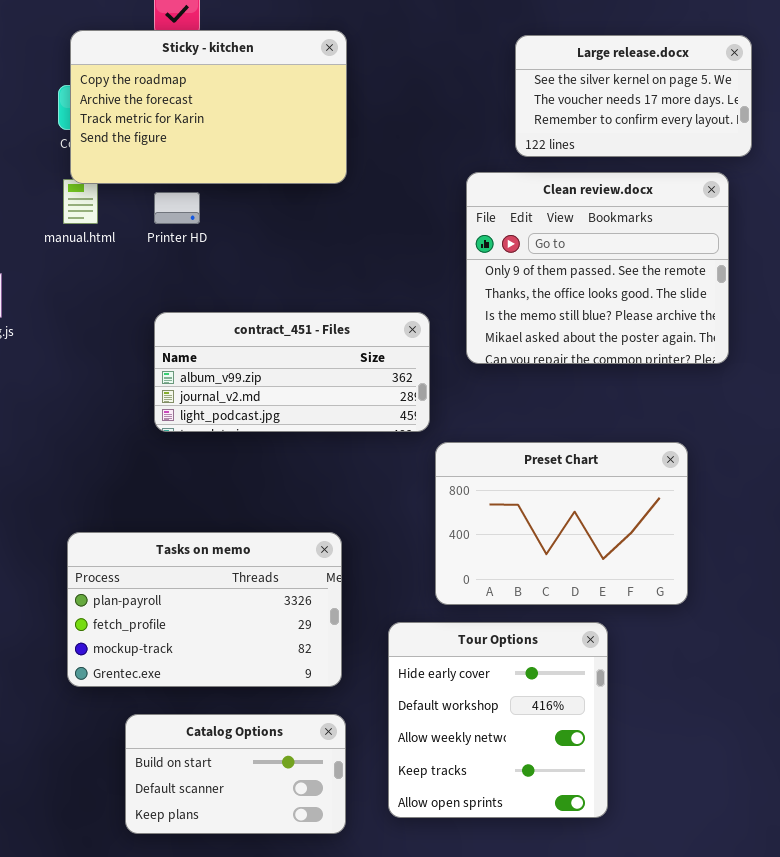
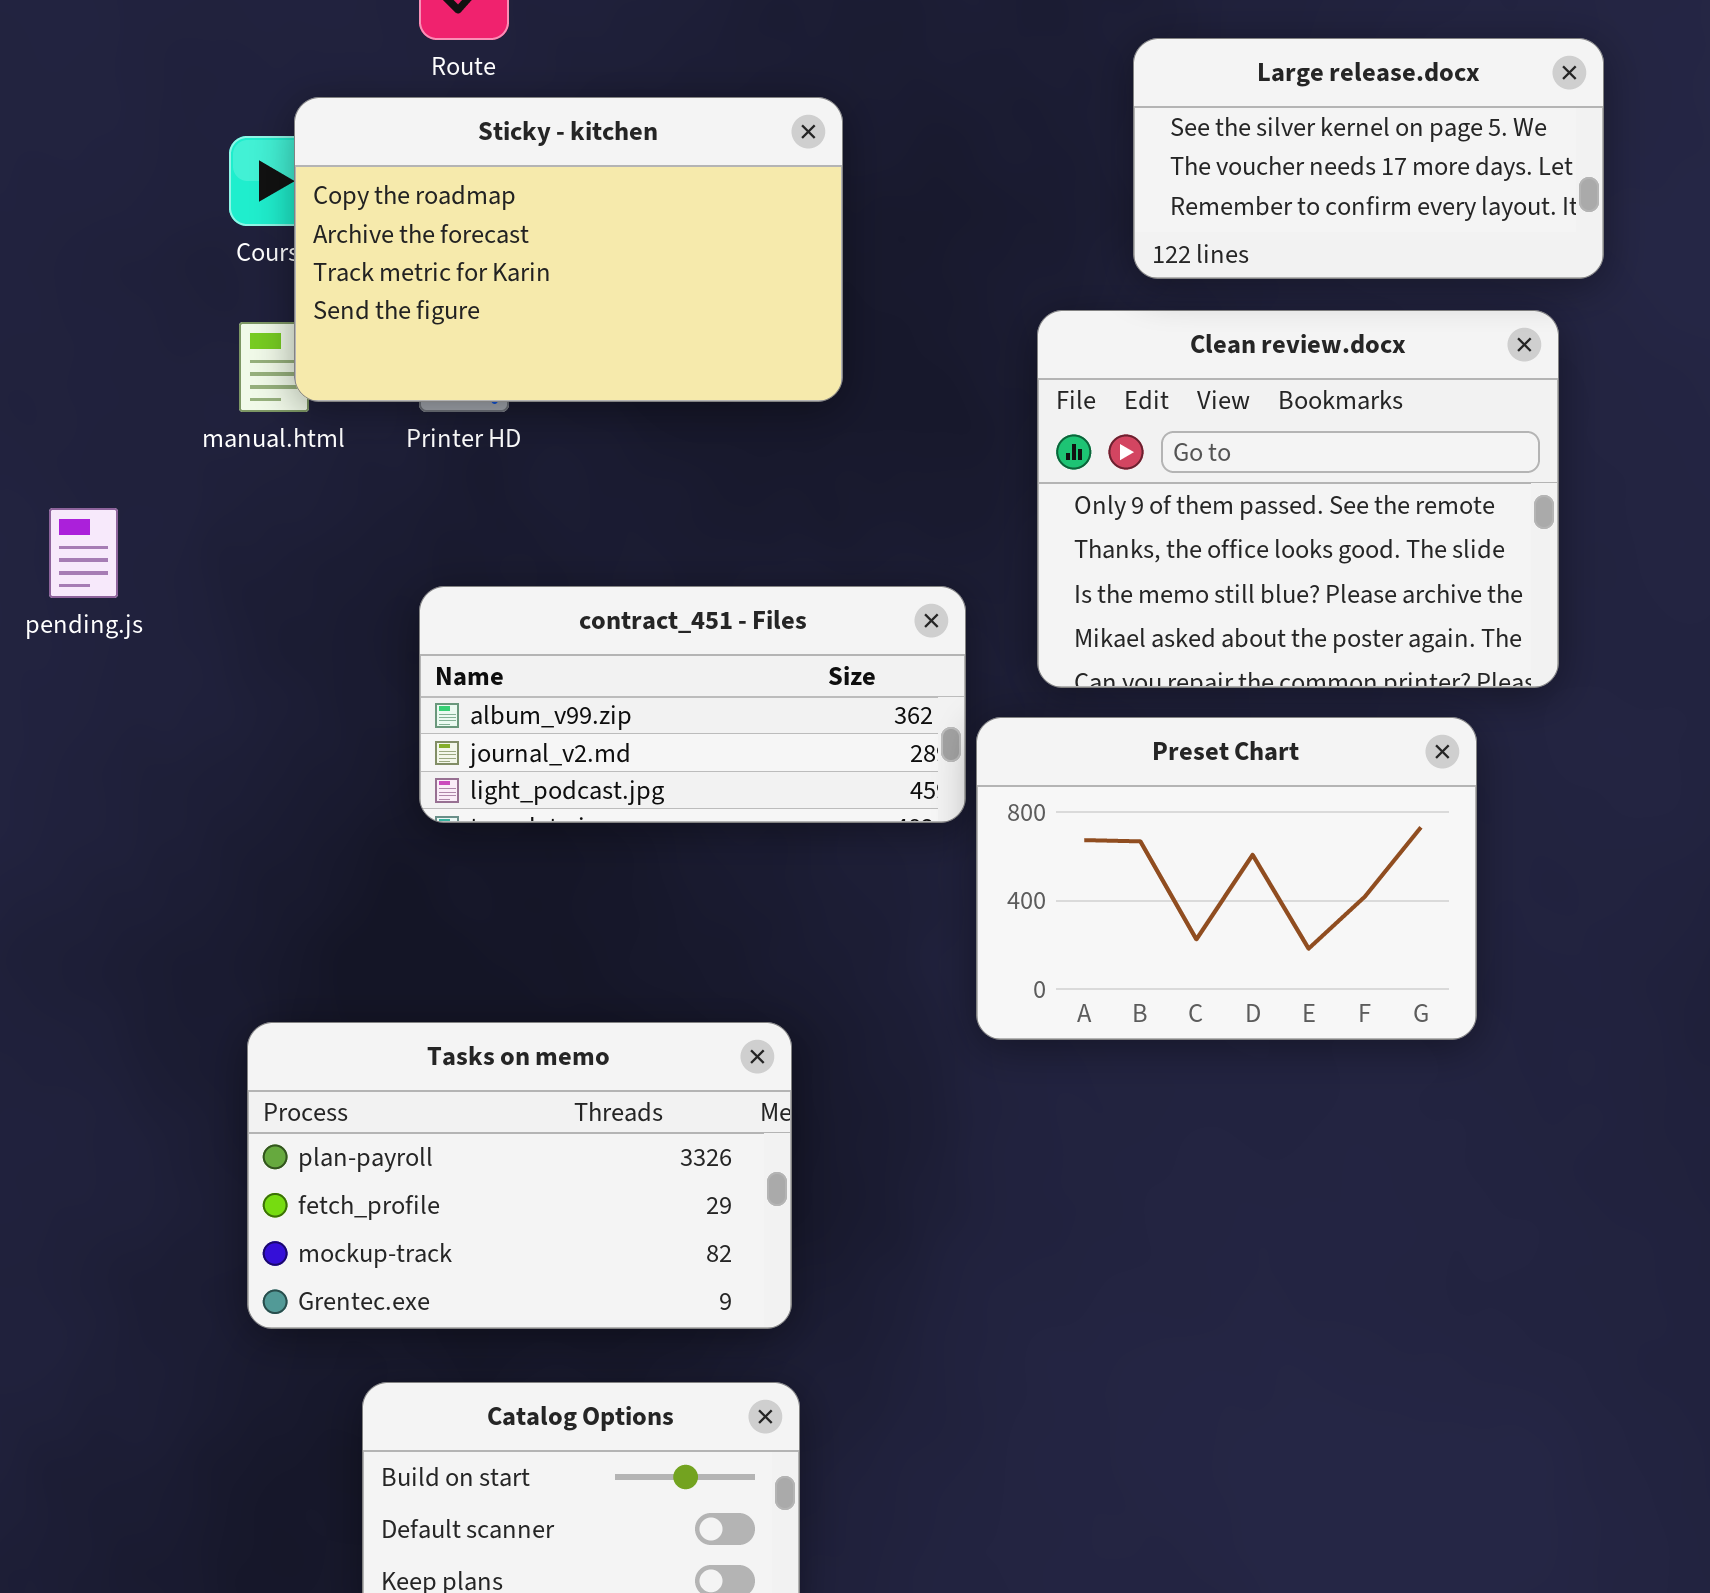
Sticky - kitchen: [70,30,347,184] -> [294,97,843,402], moved
Preset Chart: [435,442,688,605] -> [976,717,1477,1040], moved
Tour Options: [388,622,608,818] -> none, closed

